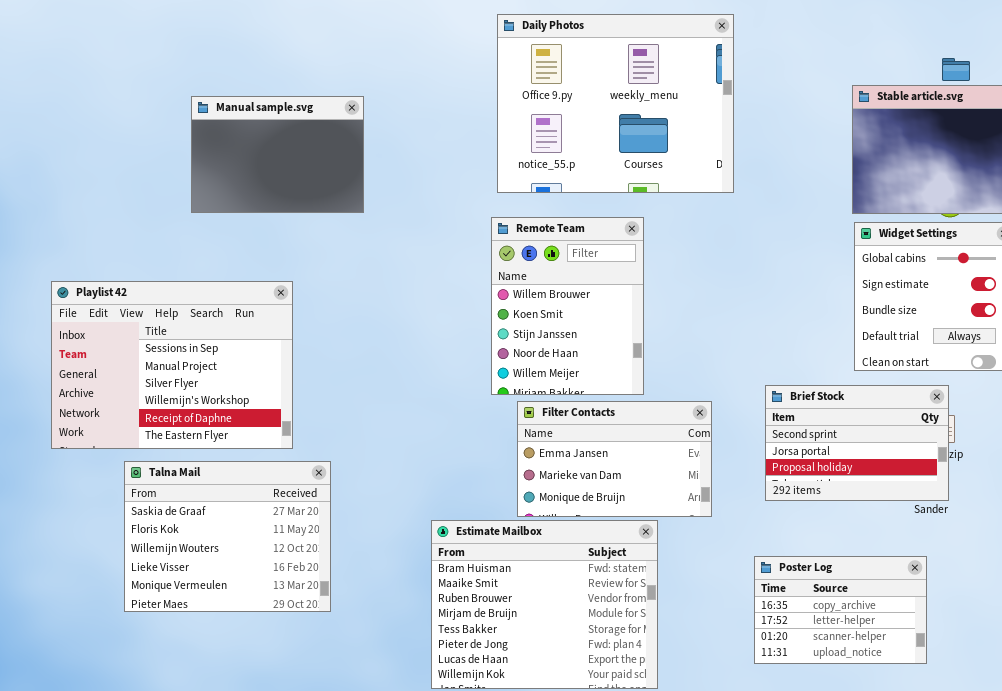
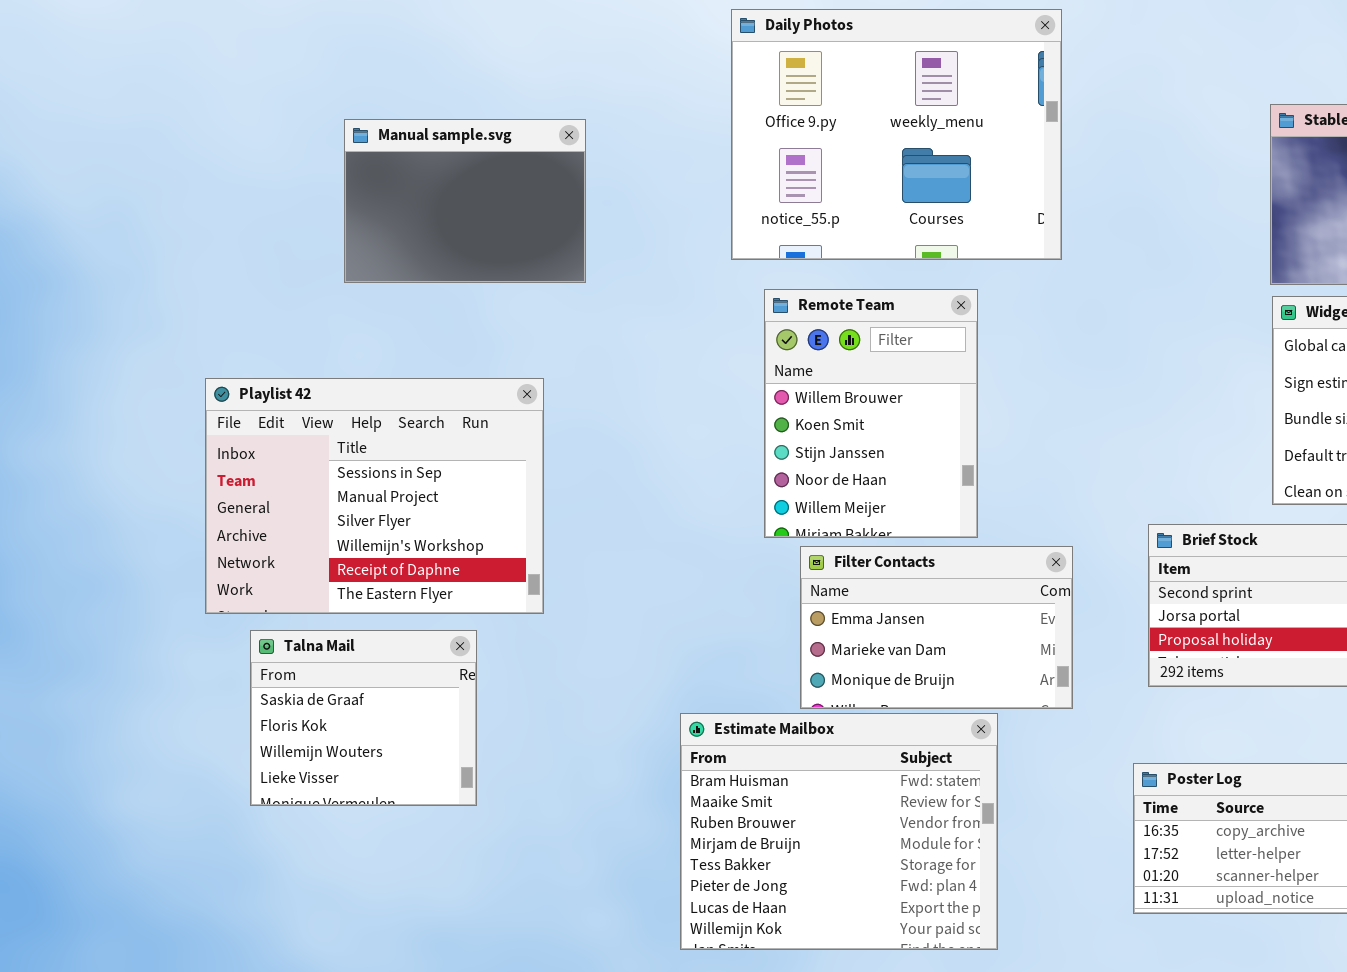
Daily Photos: [497,14,734,193] -> [731,9,1062,260], moved
Playlist 42: [51,281,293,449] -> [205,378,544,614], moved
Talna Mail: [124,461,331,612] -> [250,630,477,806], resized

